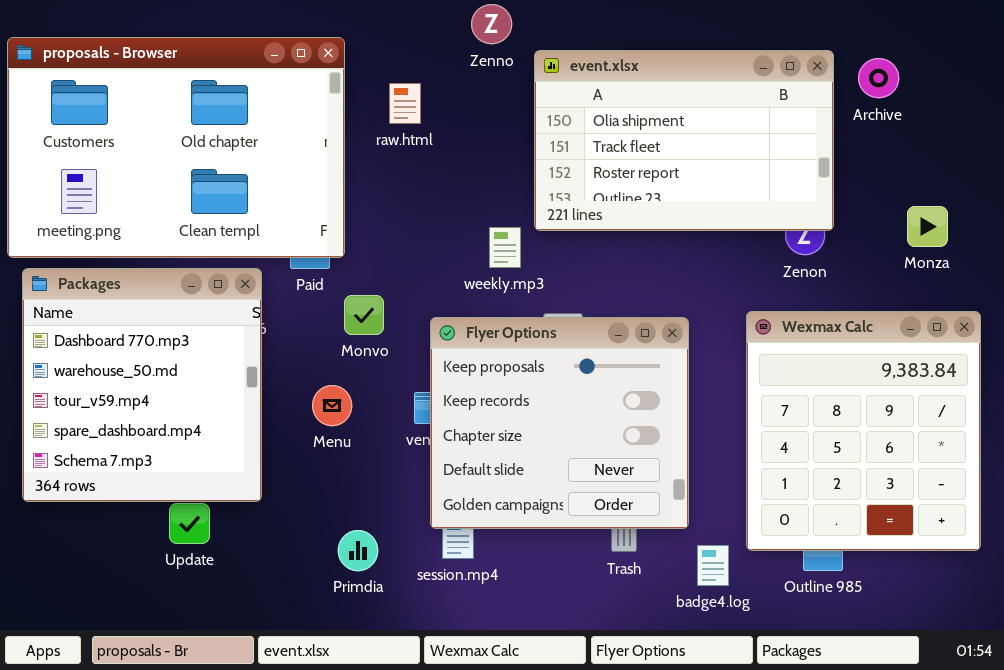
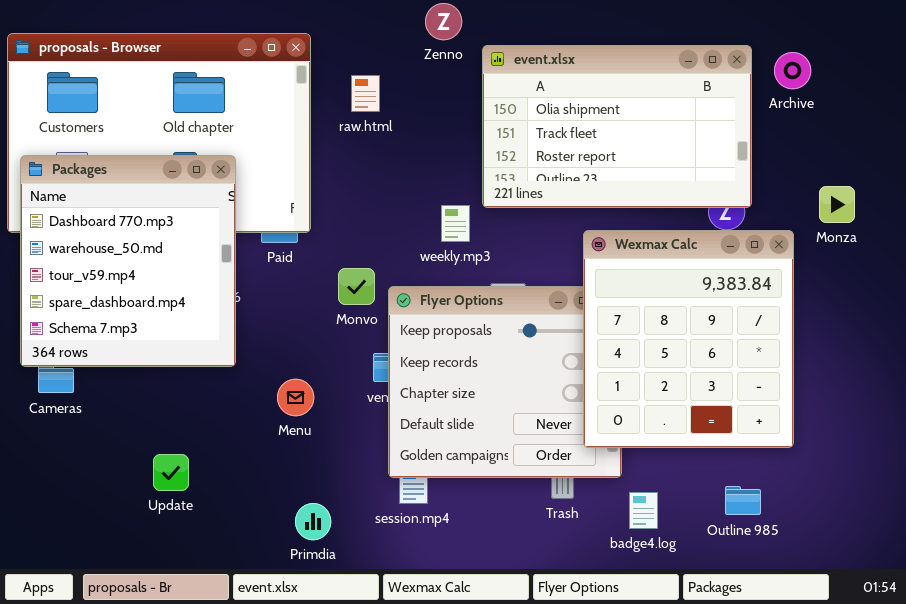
Packages: [22,268,262,502] -> [20,155,236,367], moved
Monvo: [344,295,384,335] -> [338,268,375,305], moved
Wexmax Calc: [746,311,981,551] -> [583,230,794,448], moved
Menu: [312,385,352,426] -> [277,379,314,416], moved
Primdia: [338,530,378,571] -> [295,503,331,540], moved

